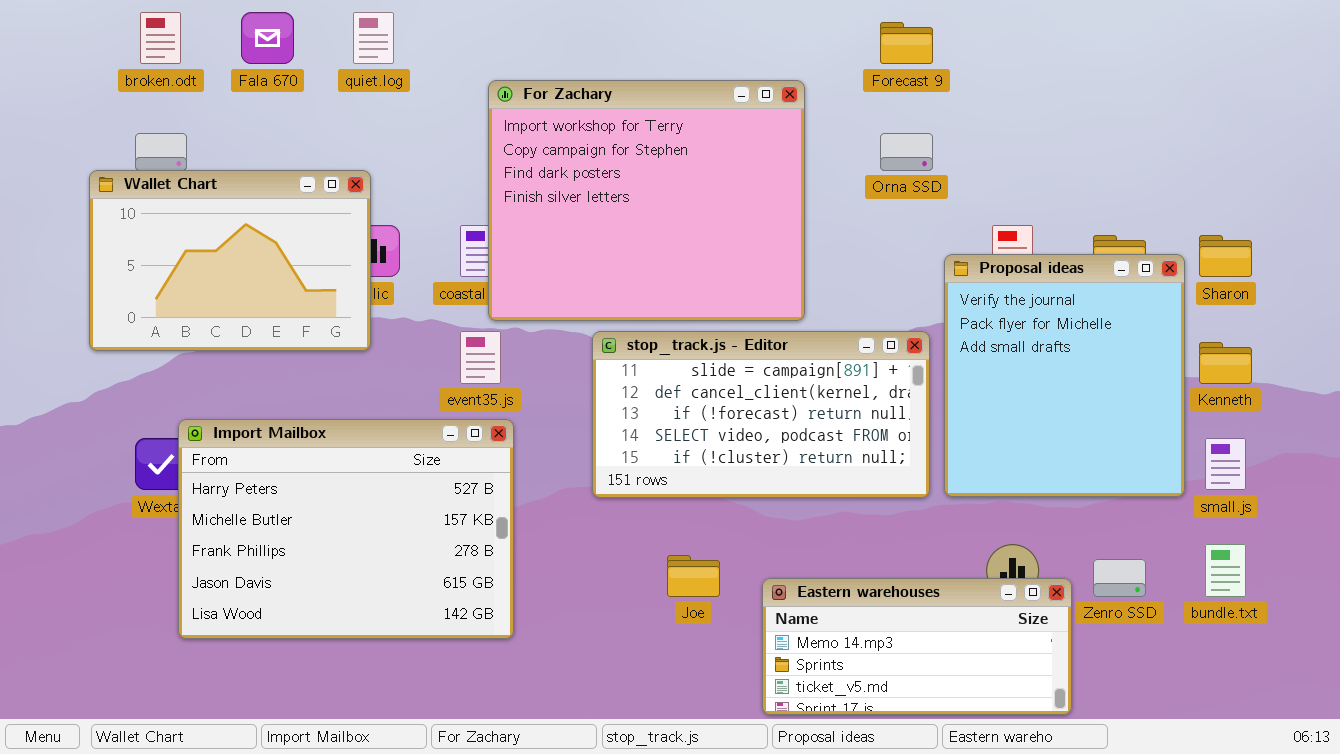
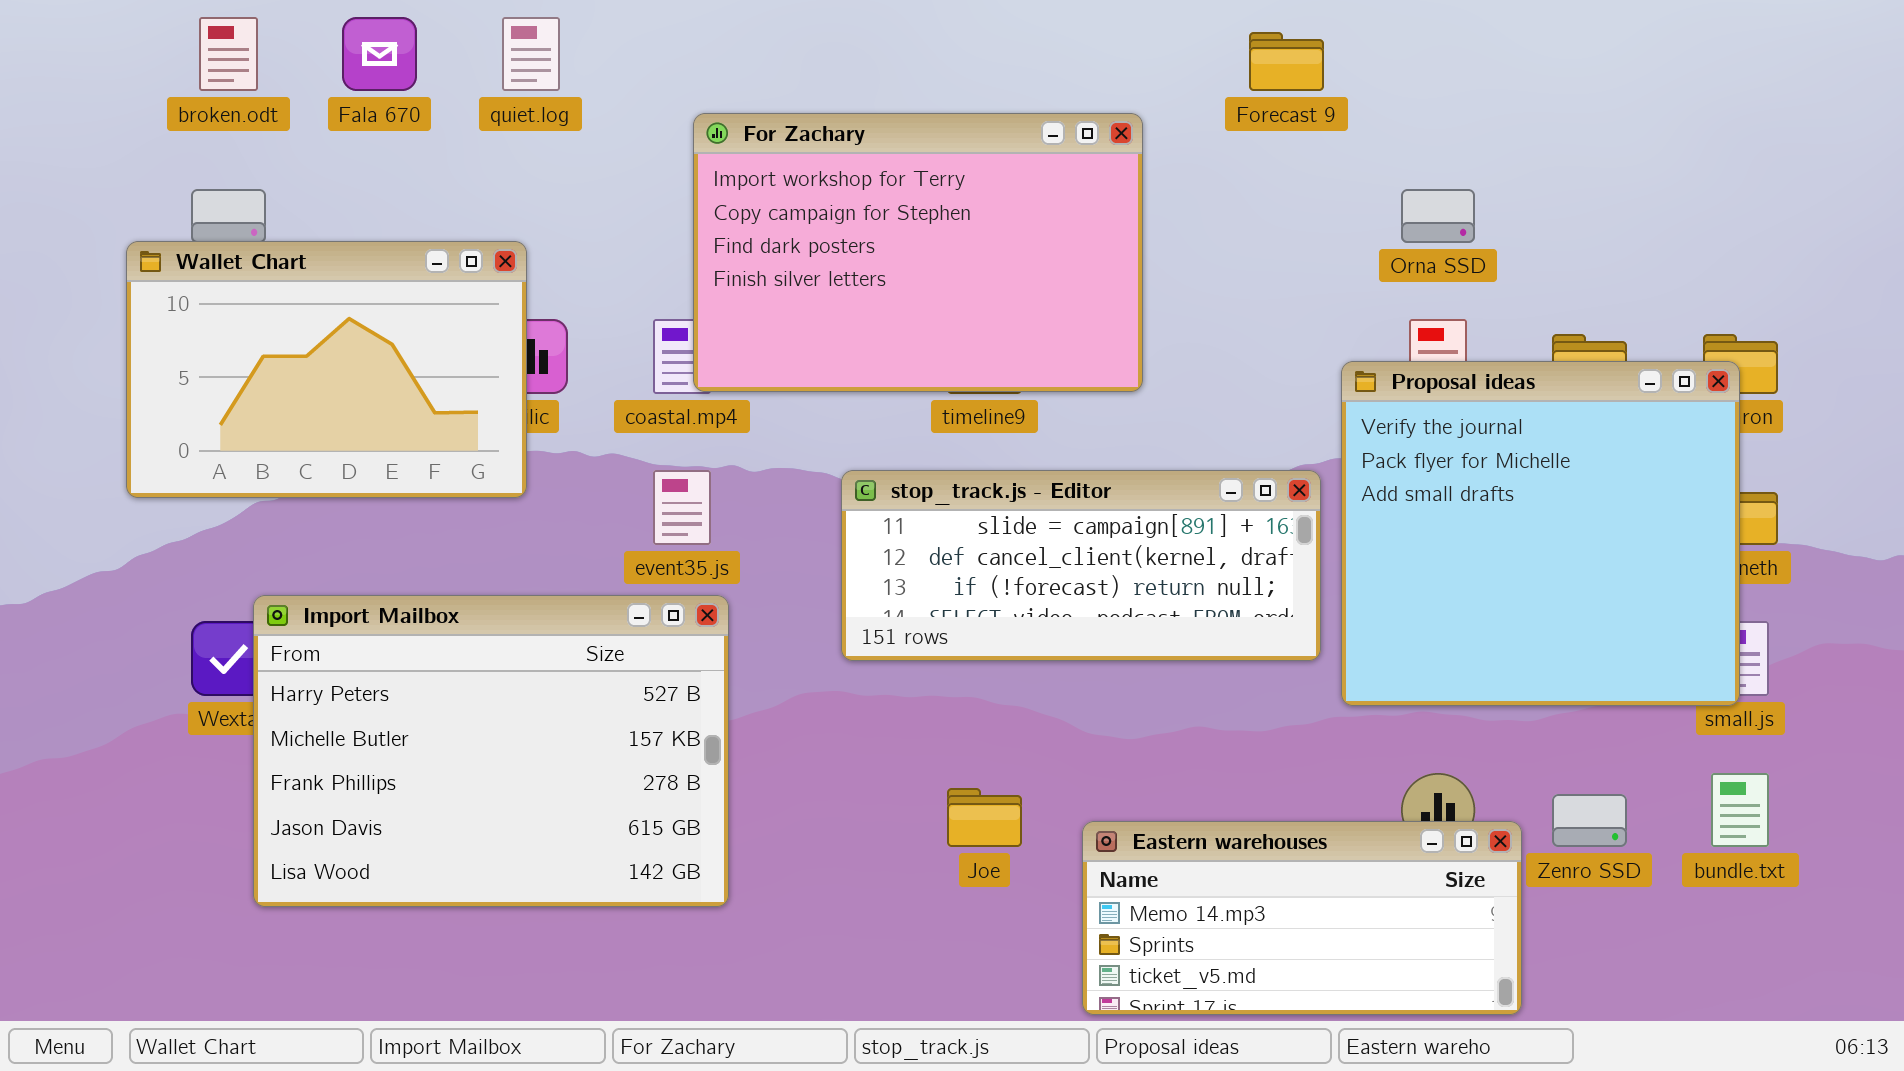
For Zachary: [488,80,805,321] -> [693,113,1143,392], resized
Orna SSD: [880,133,933,171] -> [1401,189,1475,243], moved
Proposal ideas: [944,254,1185,497] -> [1341,361,1740,706], resized
stop_track.js - Editor: [592,331,930,498] -> [841,470,1321,661], resized

